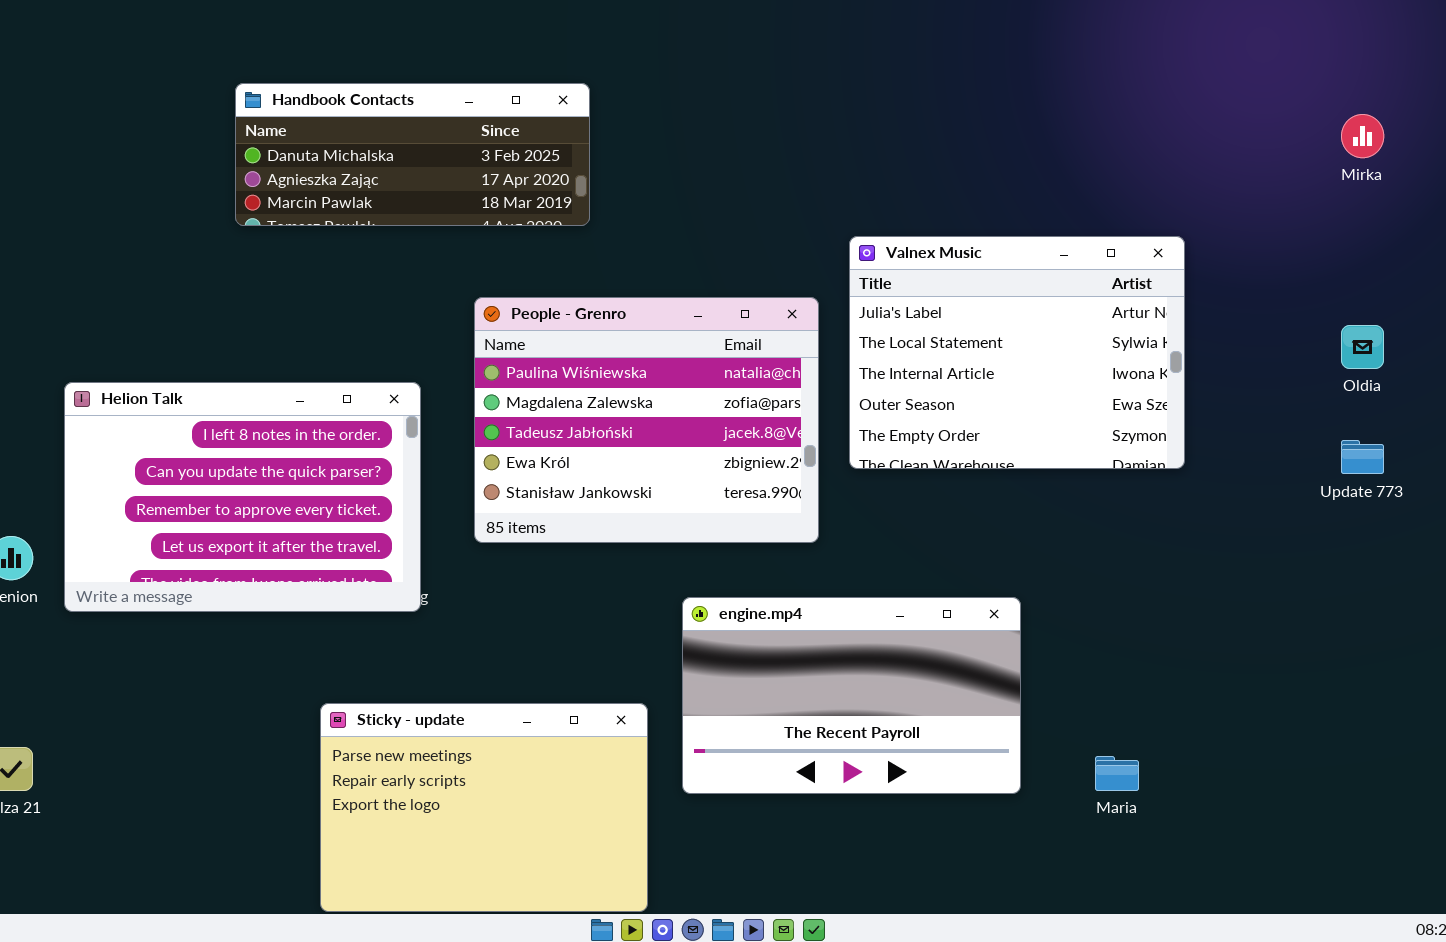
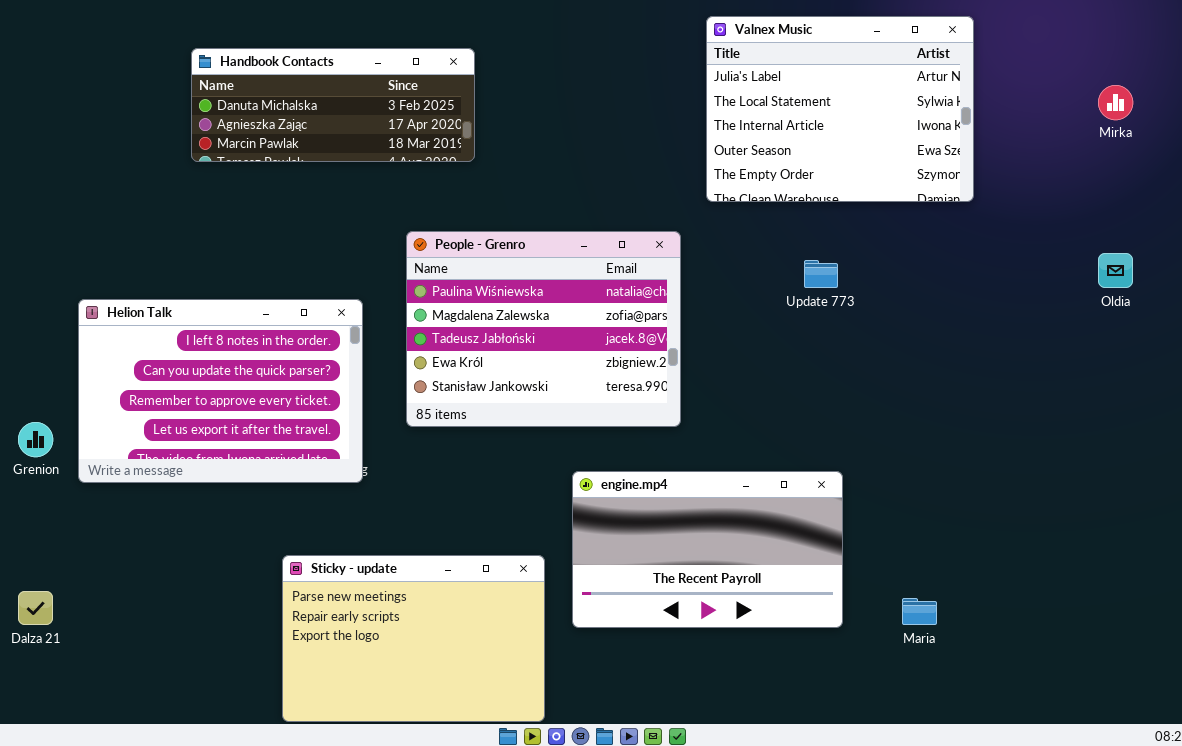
Handbook Contacts: [235,83,590,226] -> [191,48,475,162], moved
Valnex Music: [849,236,1185,469] -> [706,16,974,202], moved
Update 773: [1341,440,1384,474] -> [804,260,838,288], moved

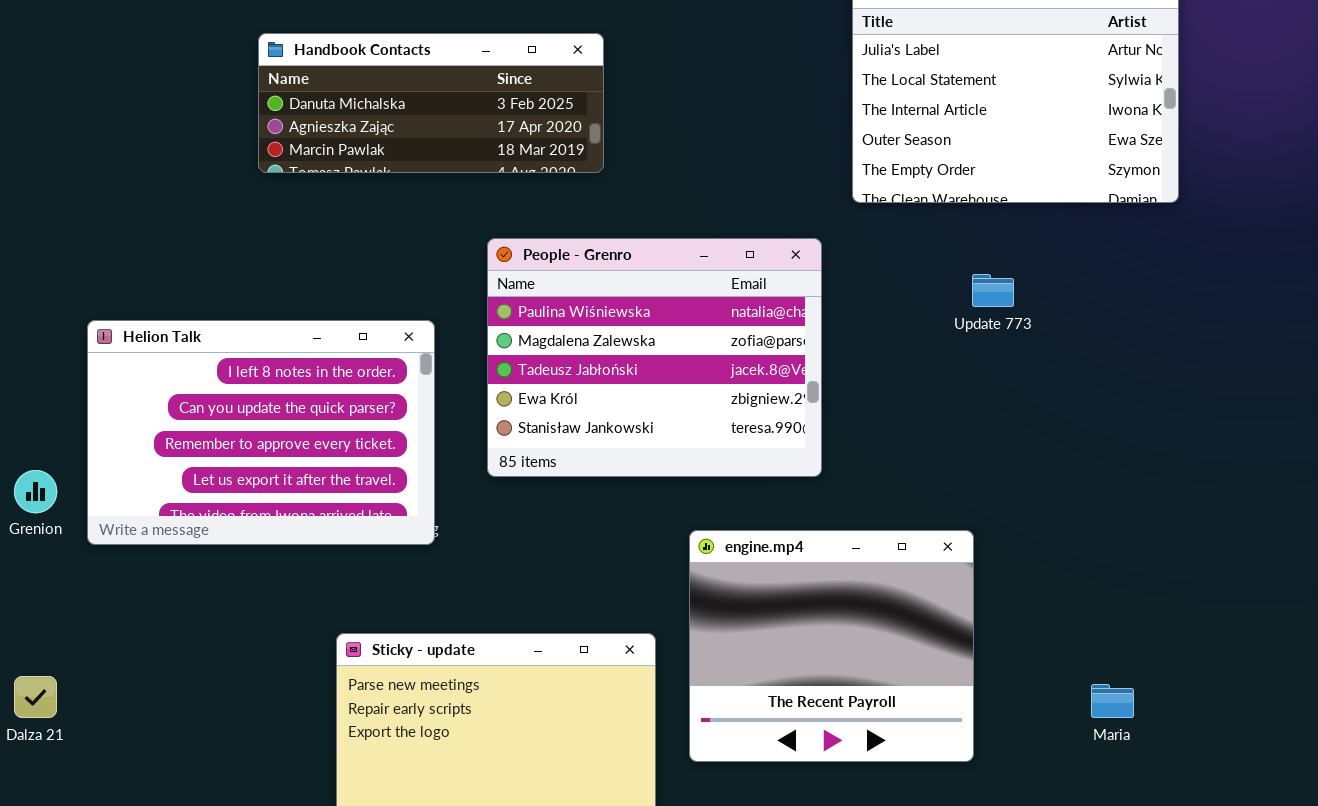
Handbook Contacts: [191,48,475,162] -> [258,33,604,173], moved
engine.mp4: [572,471,843,628] -> [689,530,974,762], resized

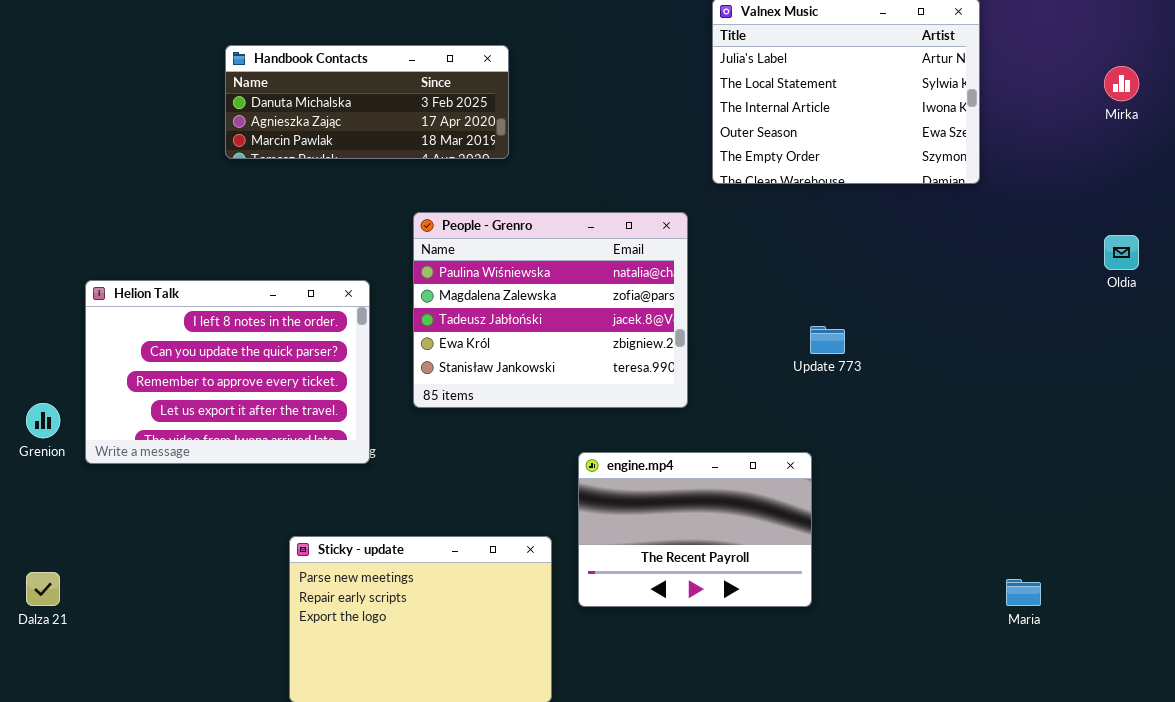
Update 773: [972,274,1014,307] -> [810,326,845,354], moved
engine.mp4: [689,530,974,762] -> [578,452,812,607], resized
Maria: [1091,684,1134,718] -> [1006,579,1041,606], moved

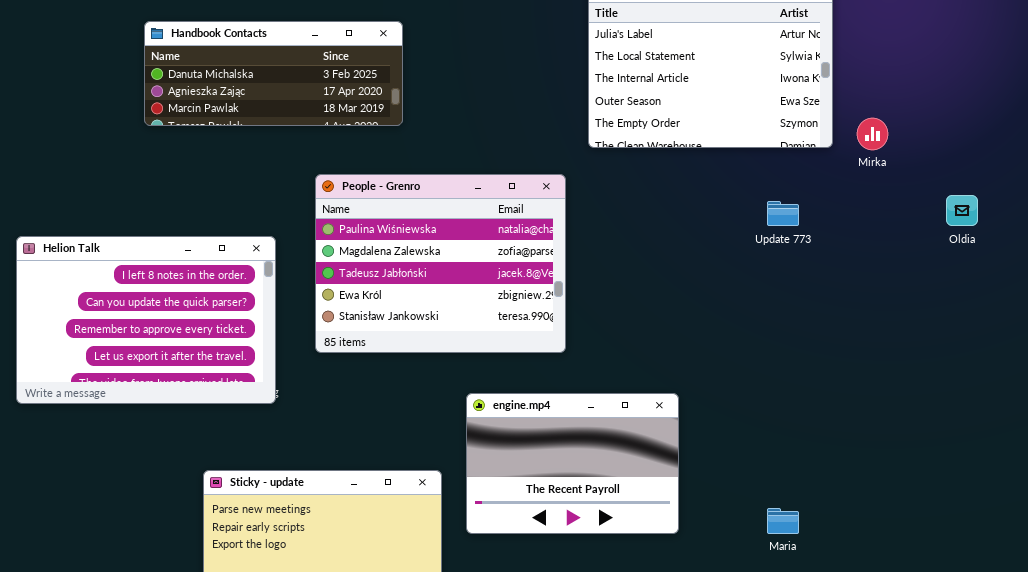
Mirka: [1104,66,1139,101] -> [857,118,888,150], moved
Update 773: [810,326,845,354] -> [767,201,799,226], moved
Maria: [1006,579,1041,606] -> [767,508,799,534], moved

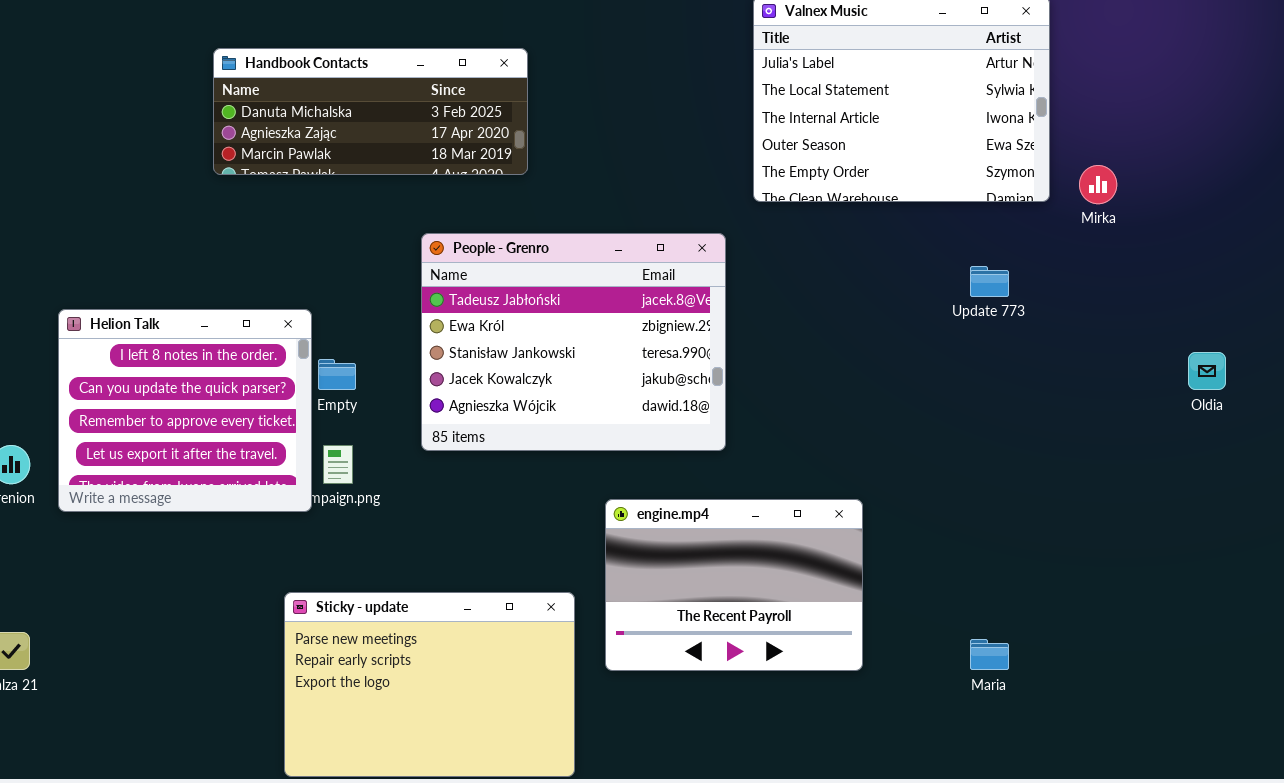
People - Grenro: [315,174,566,353] -> [421,233,726,451], scrolled down 2 rows
Oldia: [946,195,978,226] -> [1188,352,1226,390], moved
Helion Talk: [16,236,276,404] -> [58,309,312,512], resized

